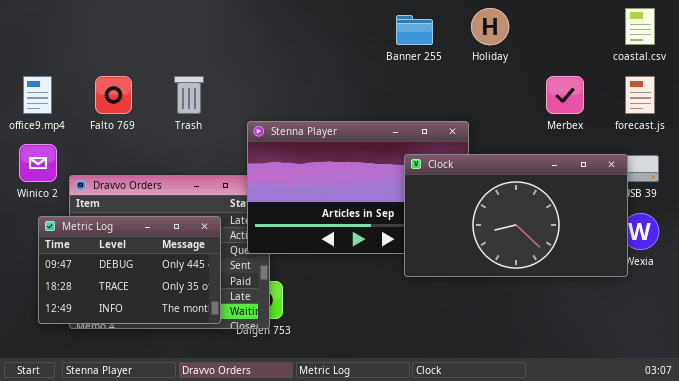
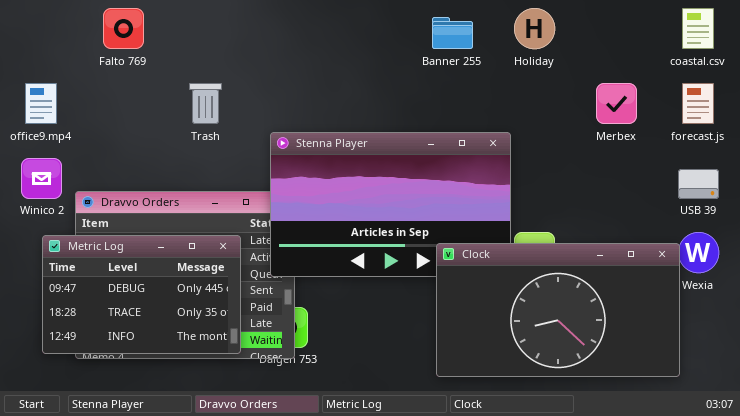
Falto 769: [95,76,132,114] -> [103,8,144,49], moved
Clock: [404,154,628,277] -> [436,243,680,377], moved

